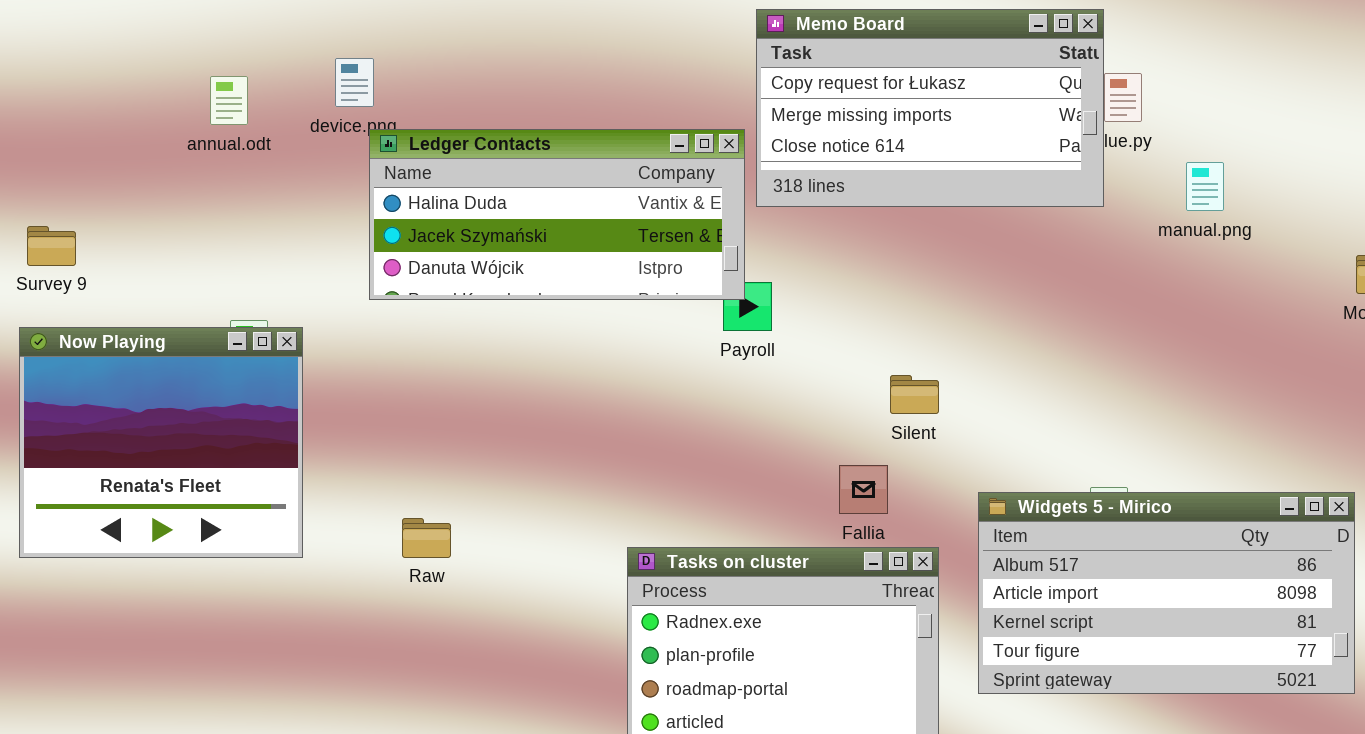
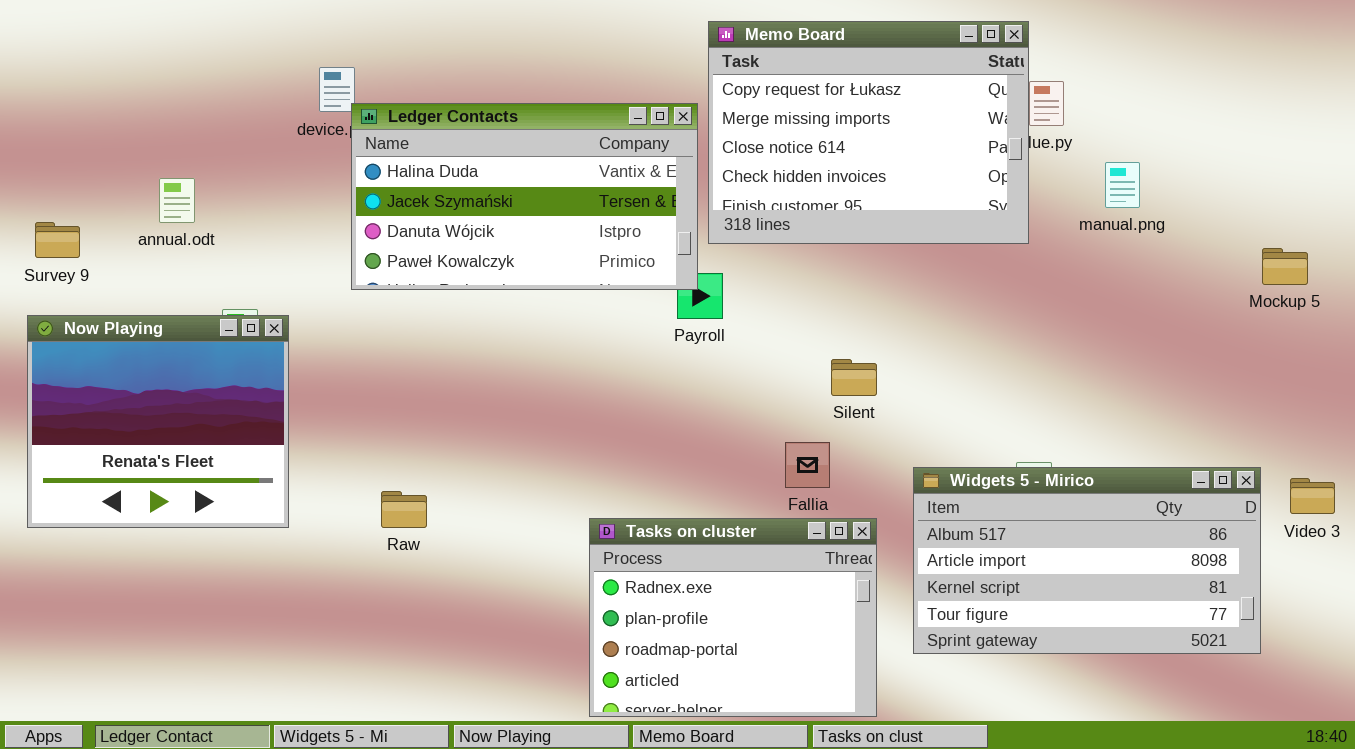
Memo Board: [756,9,1104,207] -> [708,21,1029,244], resized
annual.odt: [210,76,248,125] -> [159,178,195,223], moved
Ledger Contacts: [369,129,745,300] -> [351,103,698,290], resized

